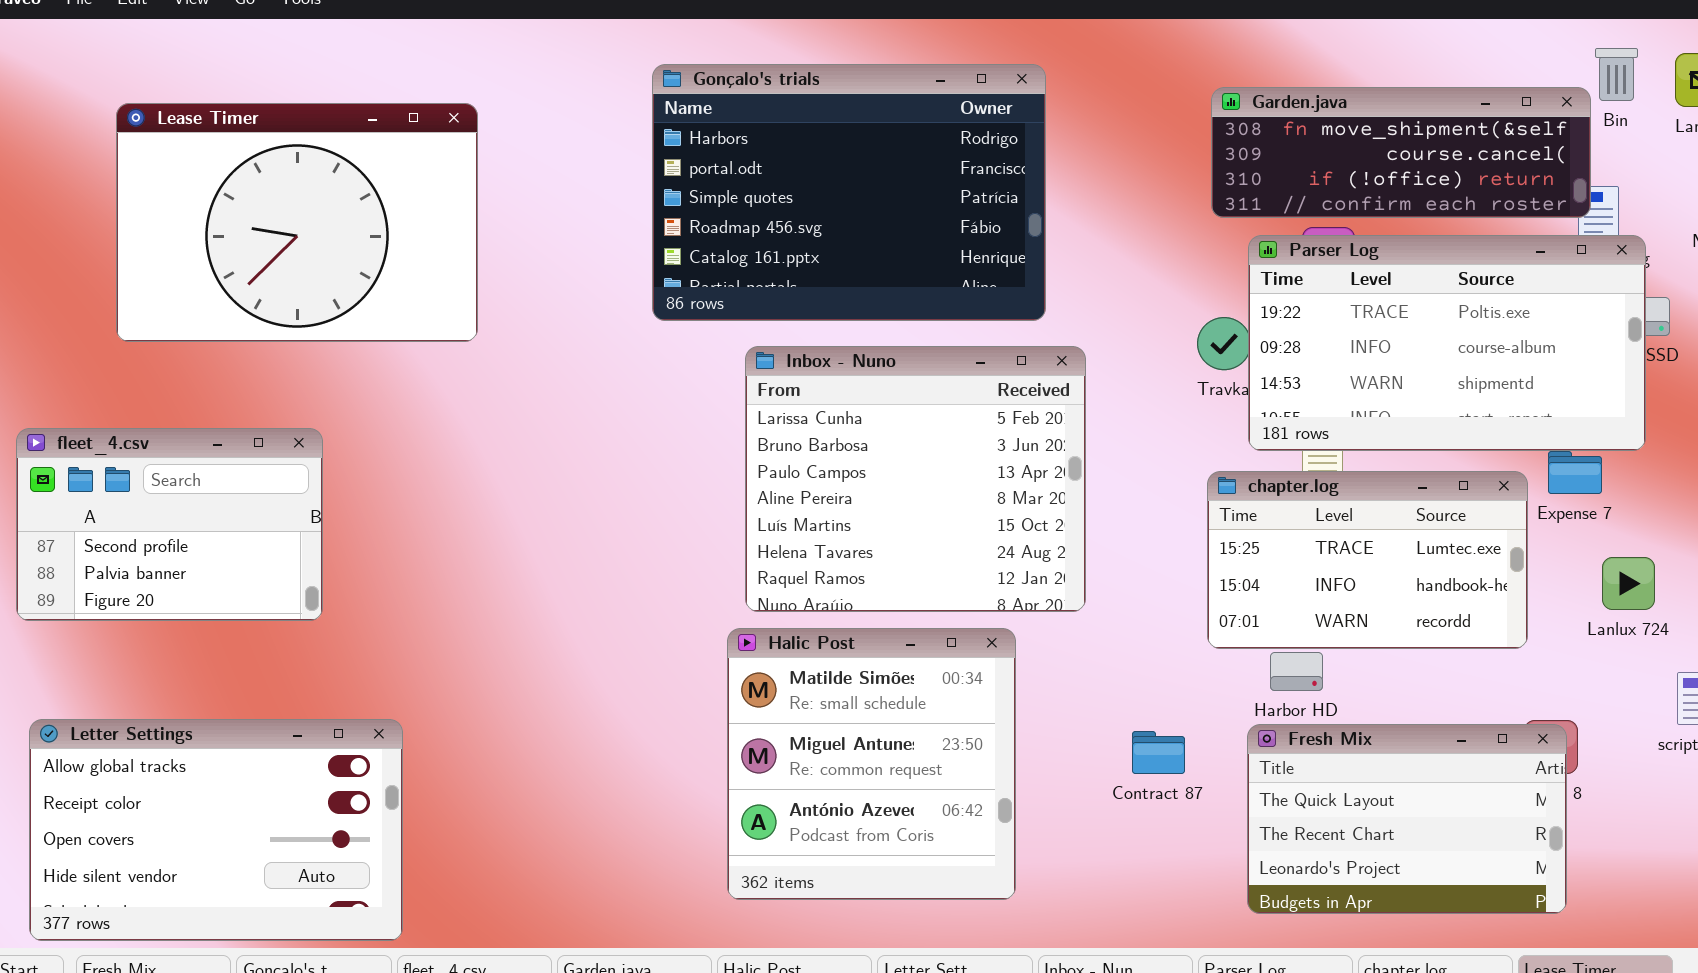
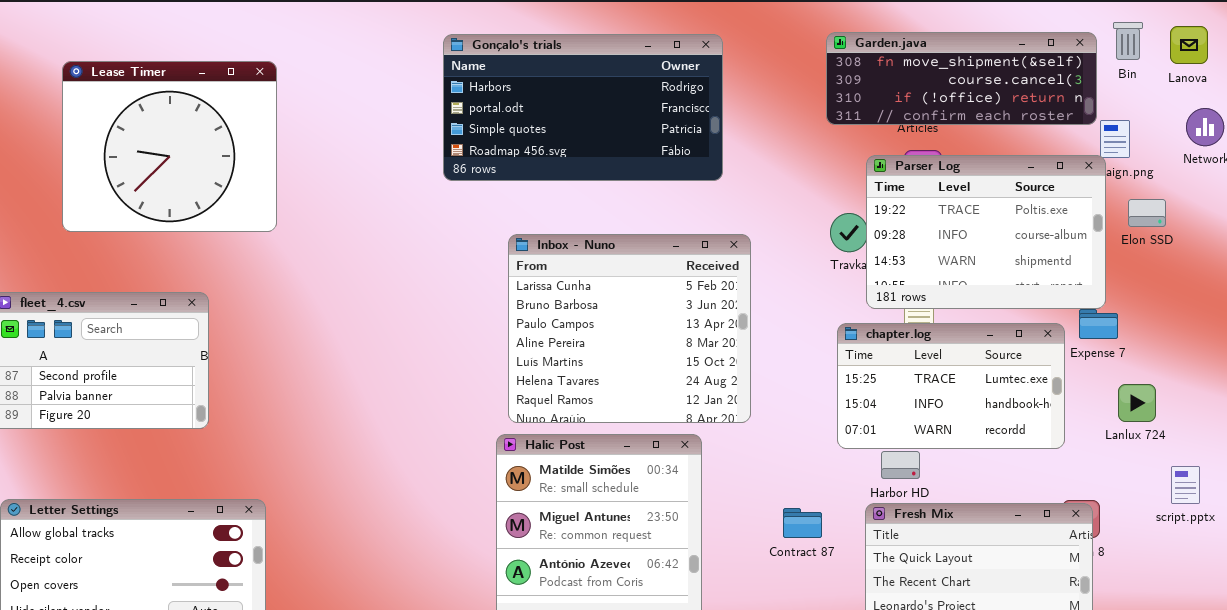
Gonçalo's trials: [652,64,1046,321] -> [443,34,723,181], resized
Garden.java: [1211,87,1591,218] -> [826,32,1097,125], moved
Lease Timer: [116,103,478,342] -> [62,61,277,232], resized
Parser Log: [1248,235,1646,451] -> [866,155,1106,309], resized

